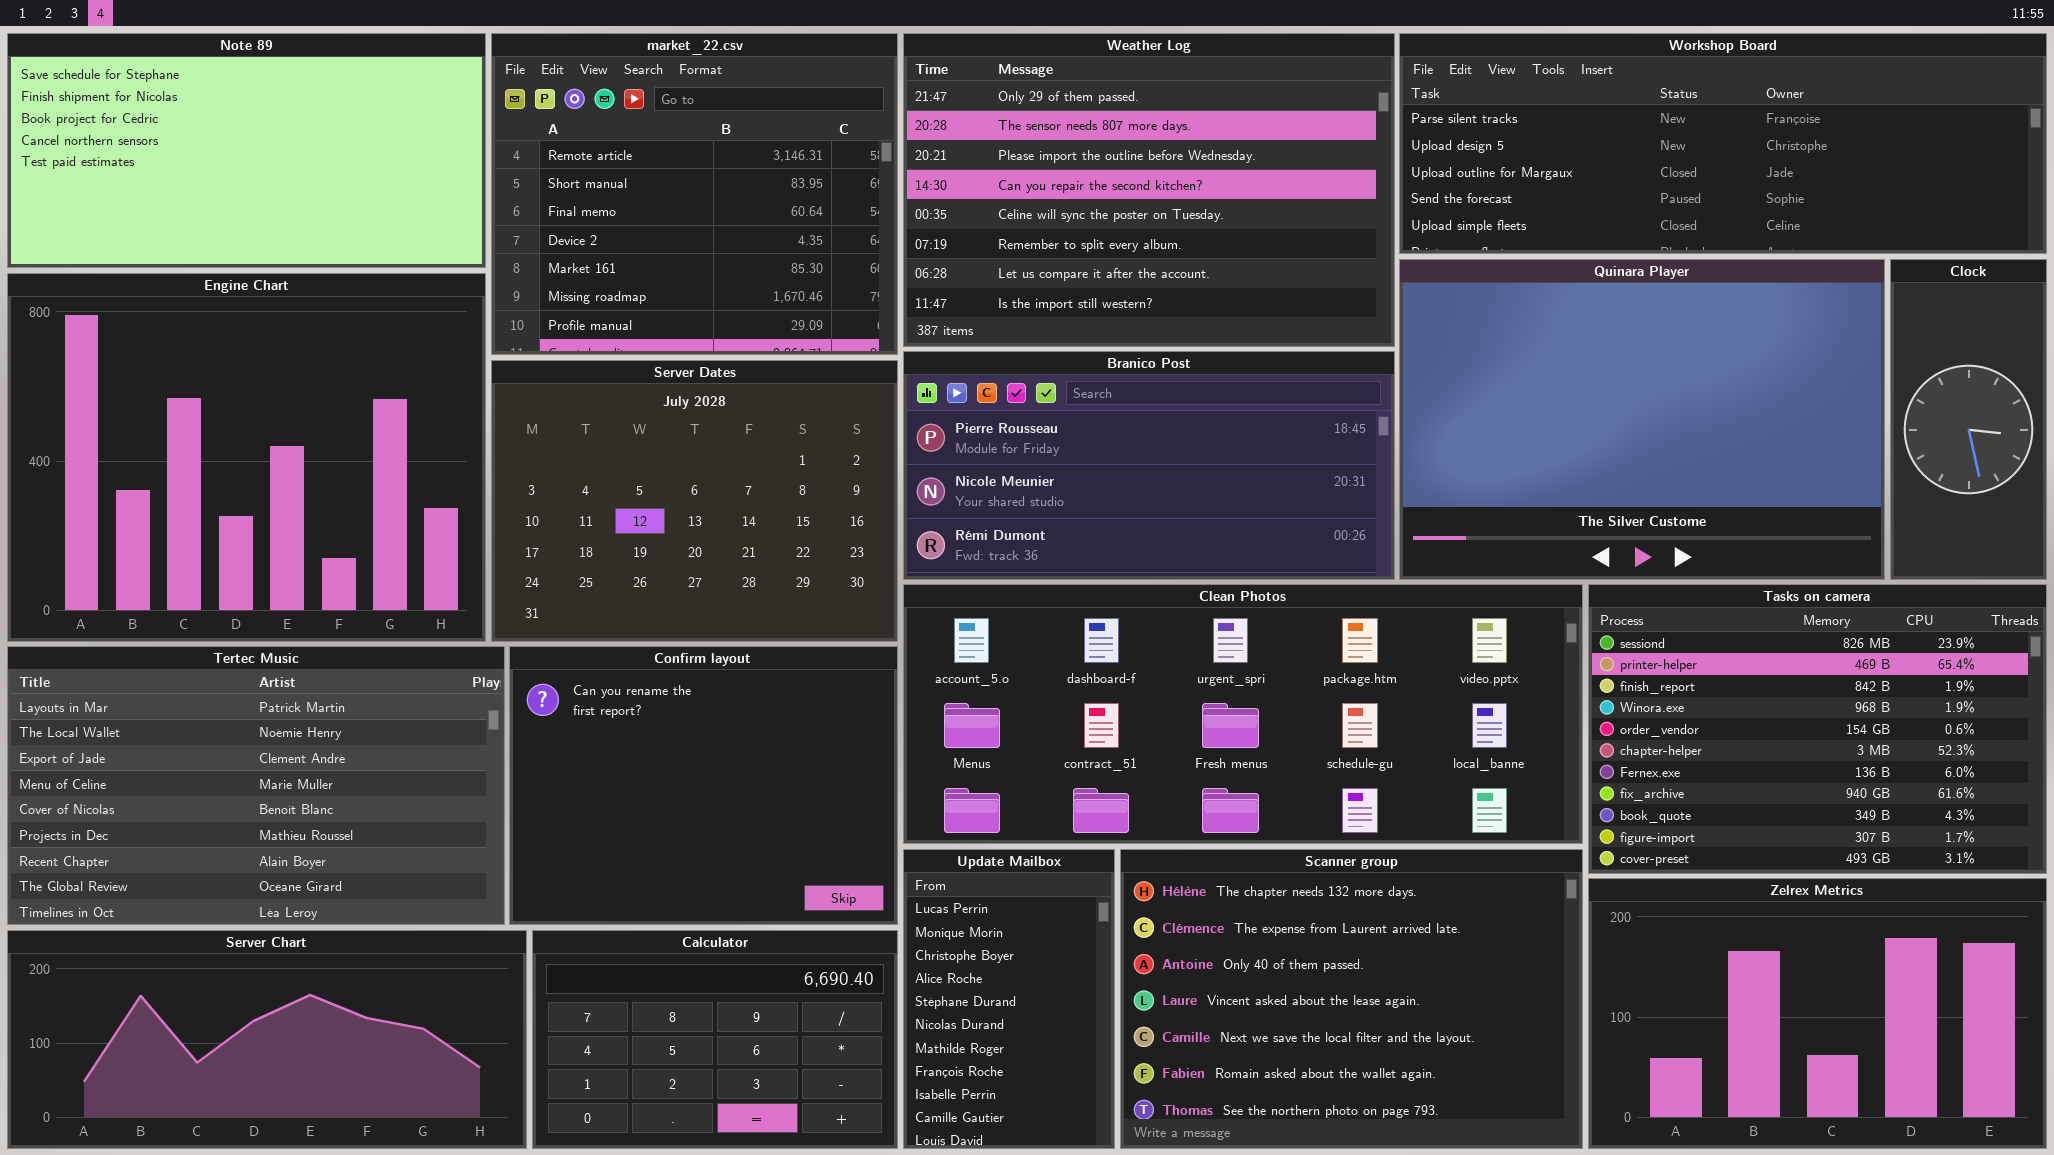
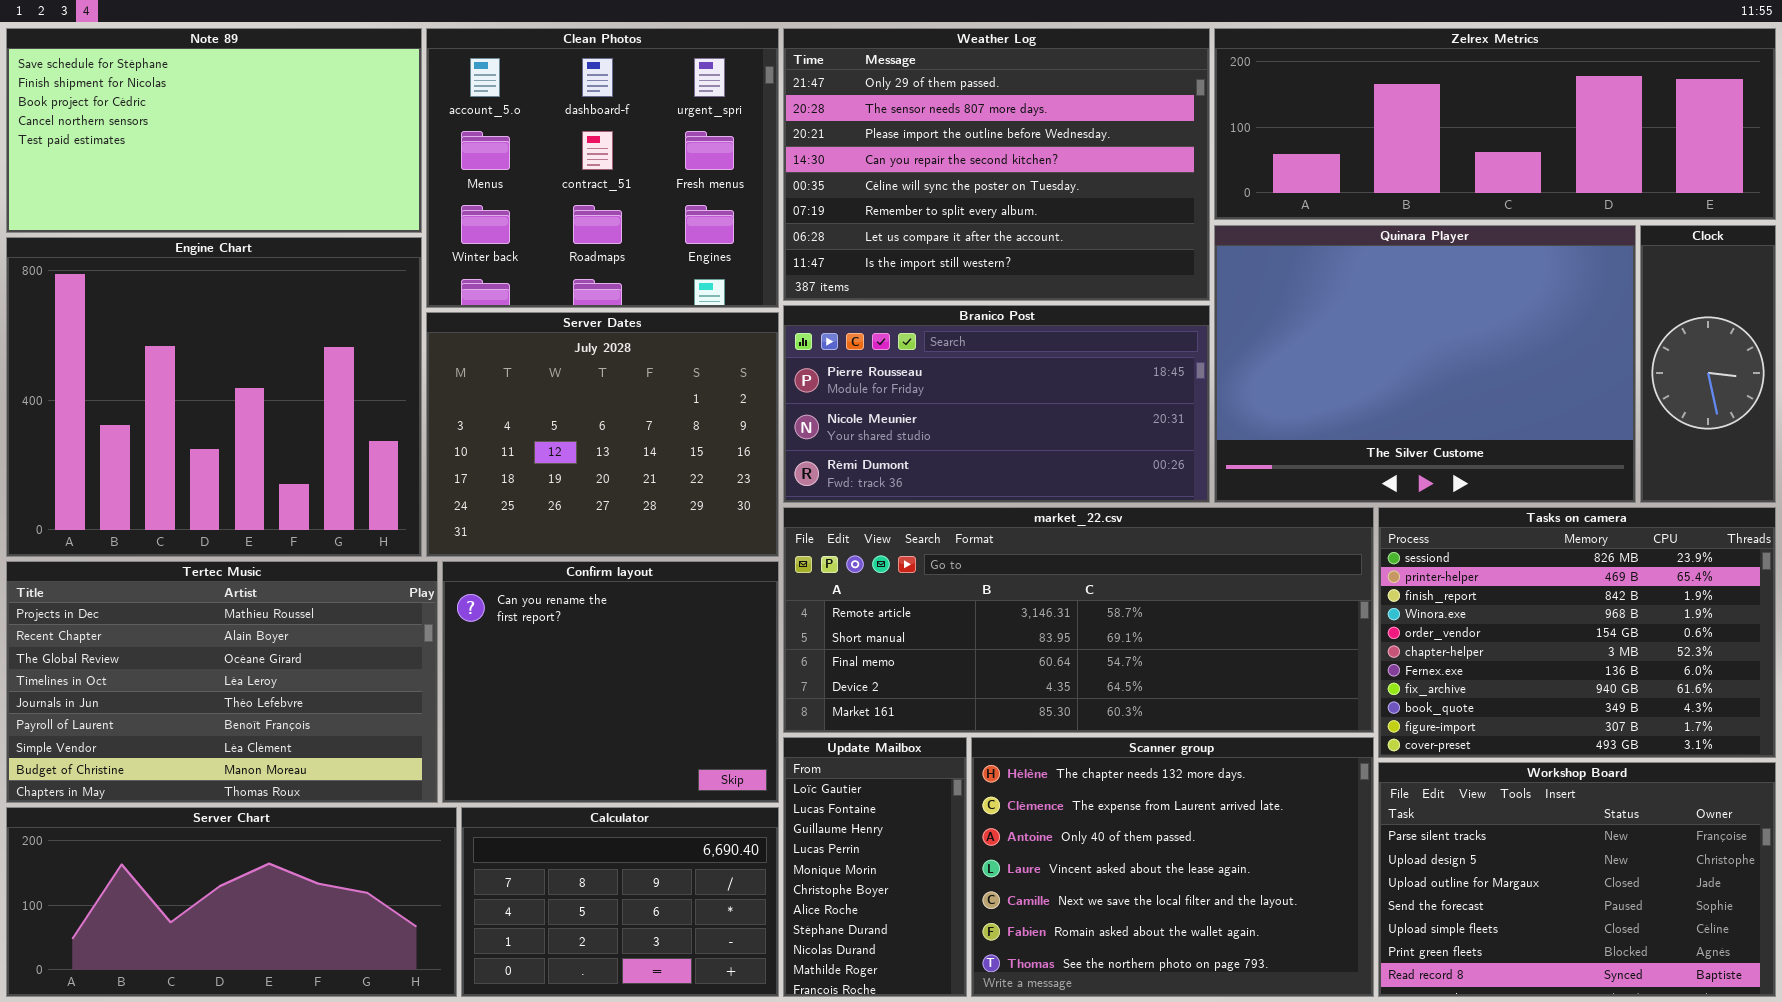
market_22.csv: [491,33,898,355] -> [783,507,1374,733], moved, resized
Workshop Board: [1399,33,2047,254] -> [1378,762,1776,997], moved, resized
Clean Photos: [903,584,1583,844] -> [426,28,779,308], moved, resized
Tertec Music: [7,646,505,925] -> [6,561,438,803], scrolled down 5 rows
Update Mailbox: [903,849,1115,1149] -> [783,737,967,997], scrolled up 3 rows
Zelrex Metrics: [1588,878,2047,1149] -> [1214,28,1776,220], moved, resized

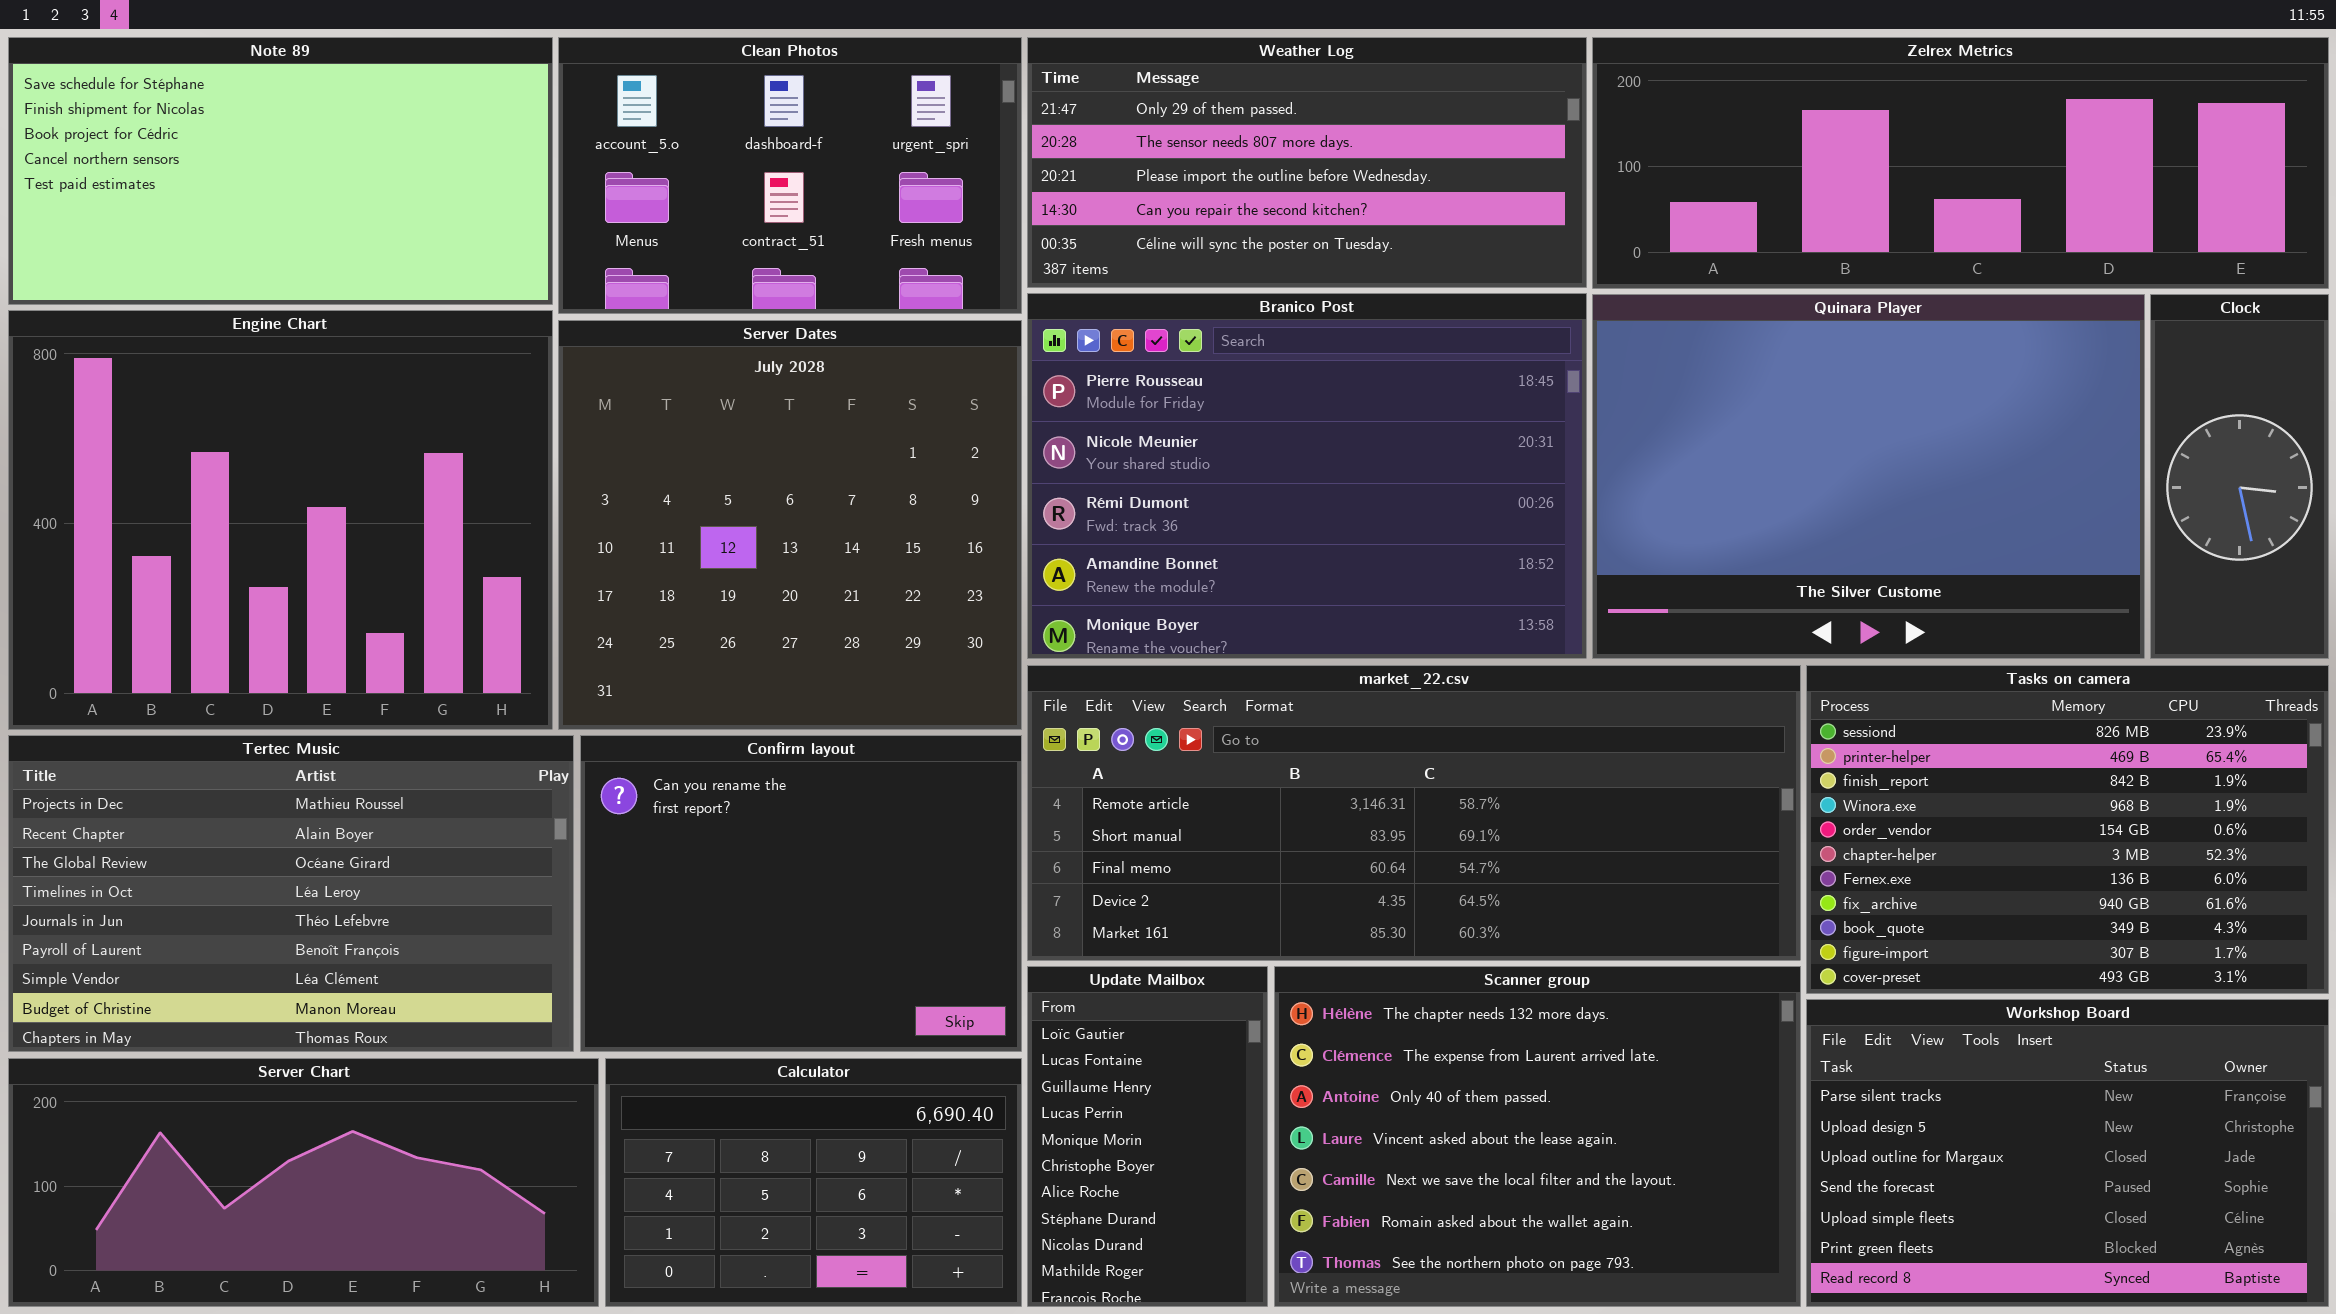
Clean Photos: [426,28,779,308] -> [558,37,1022,314], resized
Weather Log: [783,28,1210,301] -> [1027,37,1587,288], resized
Branico Post: [783,305,1210,503] -> [1027,293,1587,659], resized
Server Dates: [426,312,779,557] -> [558,320,1022,730], resized

